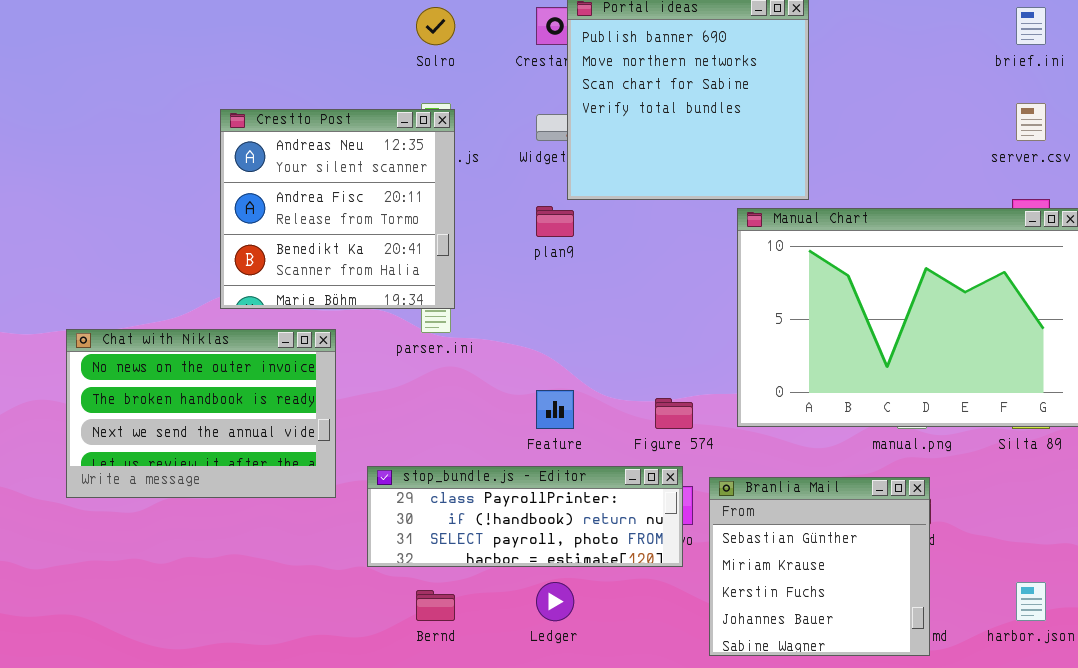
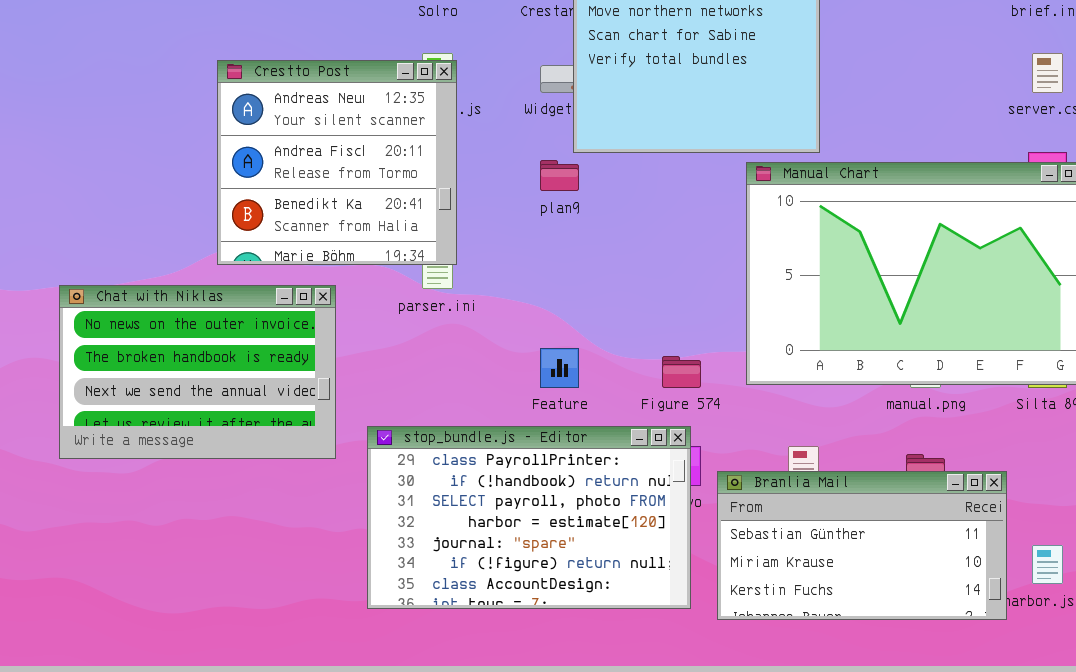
stop_bundle.js - Editor: [367,466,683,567] -> [367,426,691,609], resized
Branlia Mail: [709,477,930,656] -> [717,471,1007,620], resized

